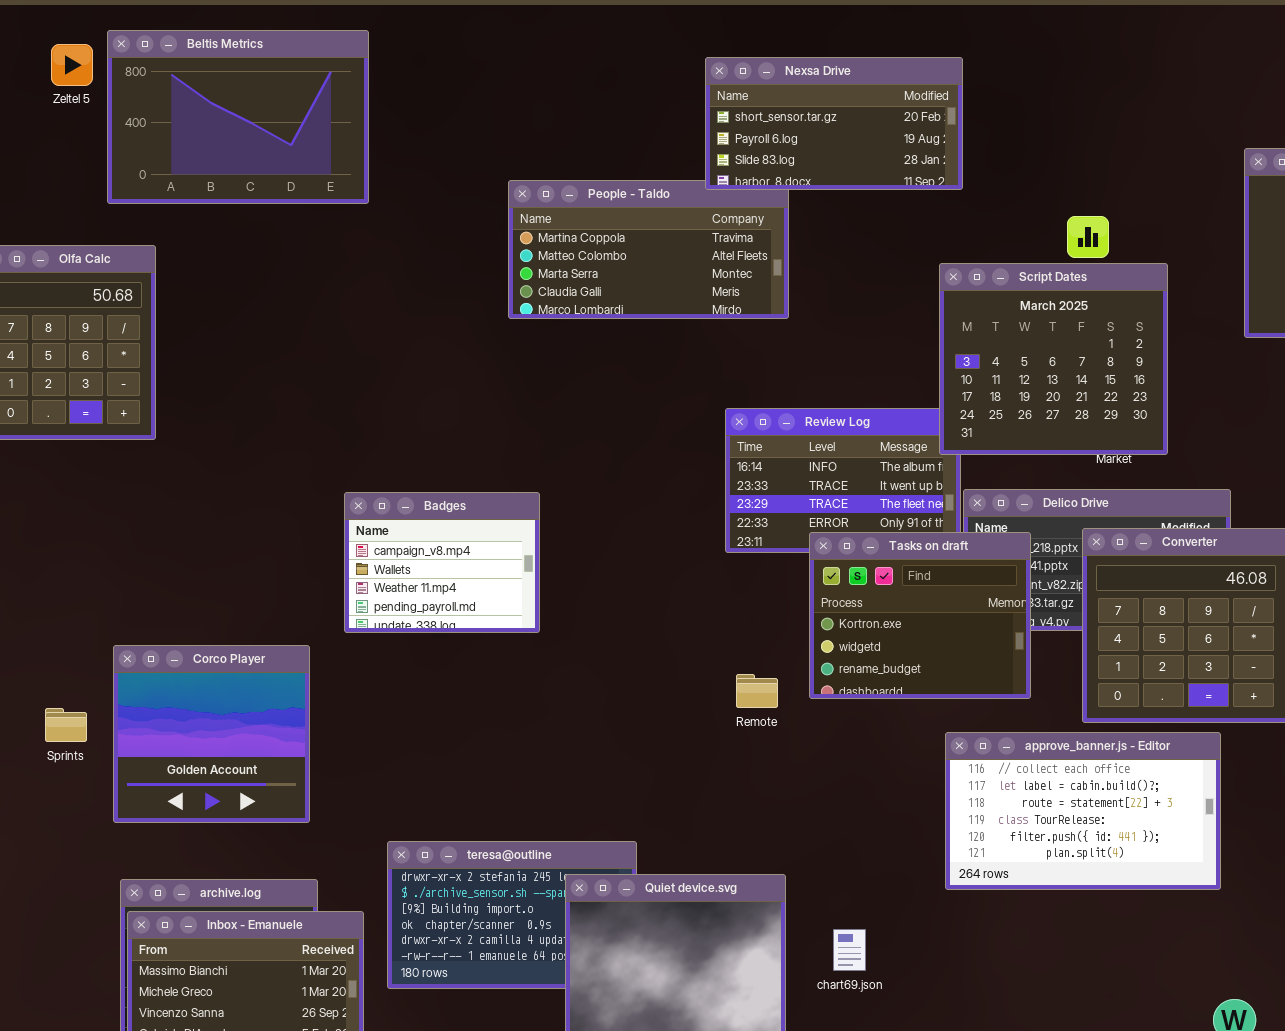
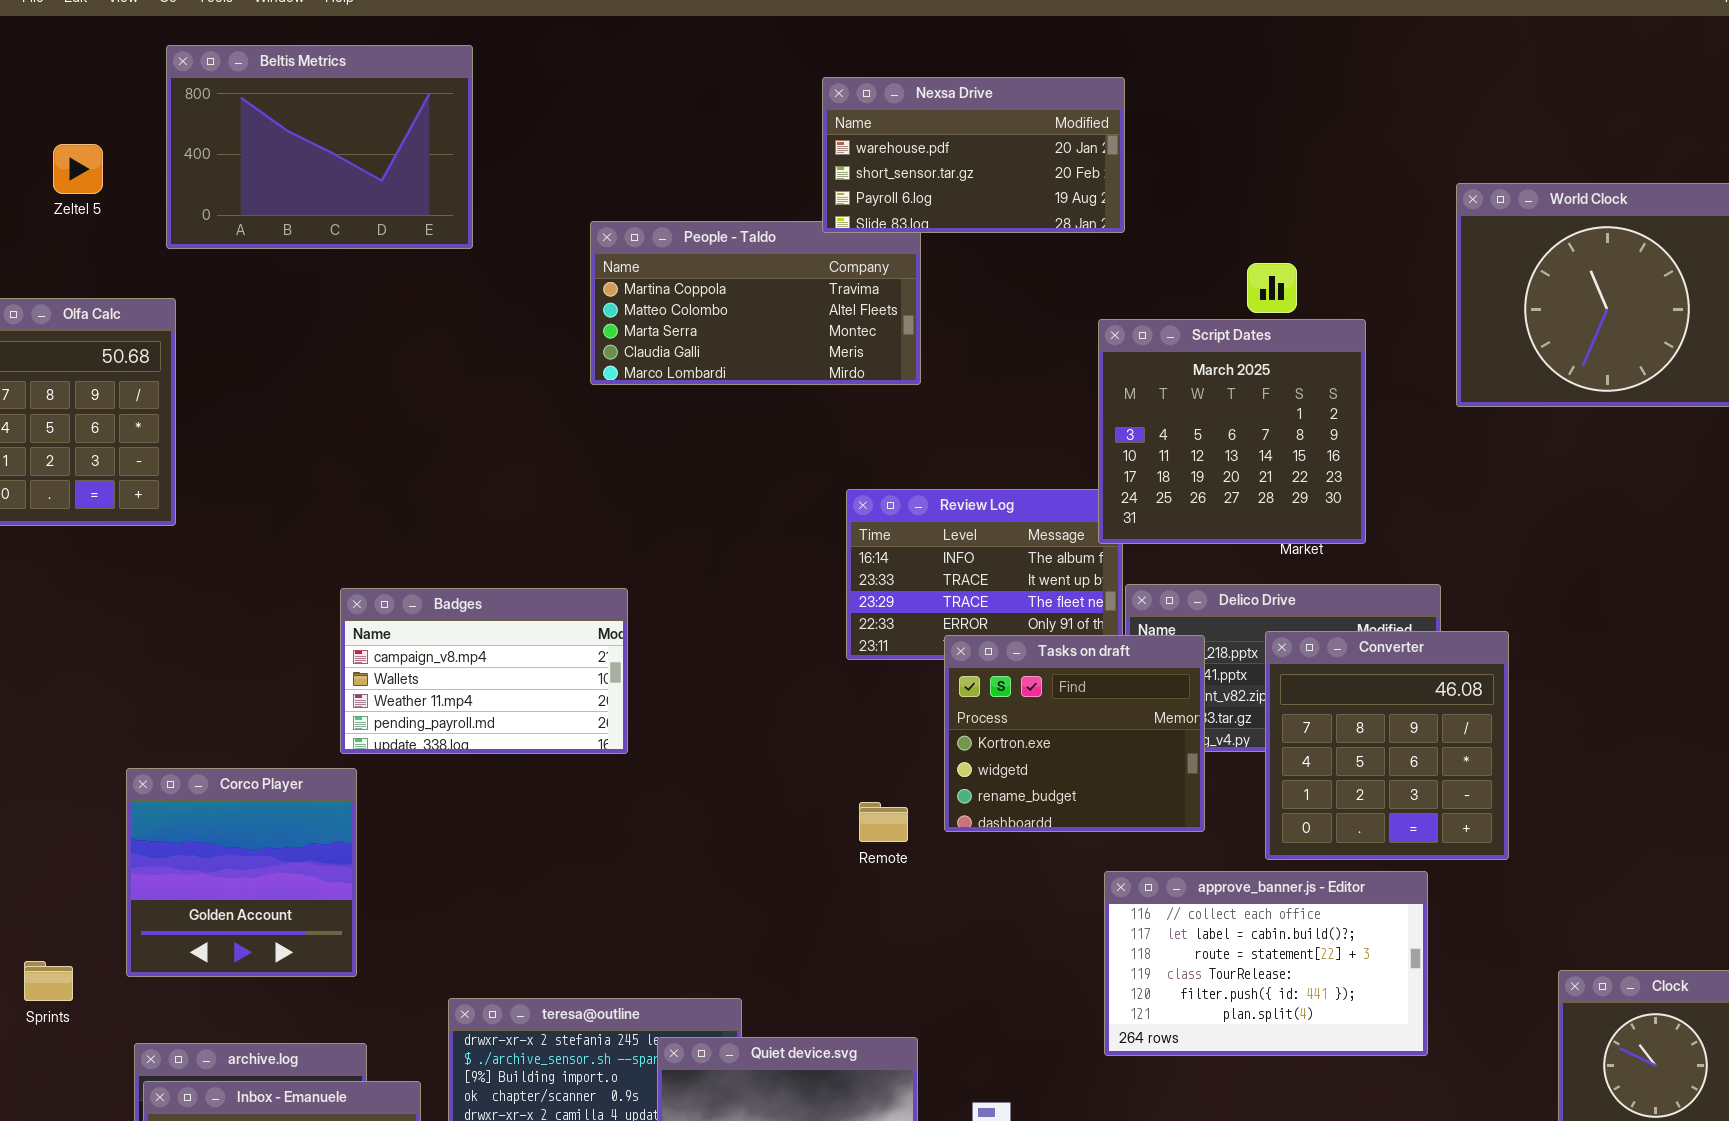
Beltis Metrics: [107,30,369,204] -> [166,45,473,249], moved
Zeltel 5: [51,44,93,86] -> [53,144,103,194], moved
Nexsa Drive: [705,57,963,190] -> [822,77,1125,233], scrolled up 1 row
Badges: [344,492,540,633] -> [340,588,628,754], resized
Sprints: [45,708,87,742] -> [24,961,73,1001], moved

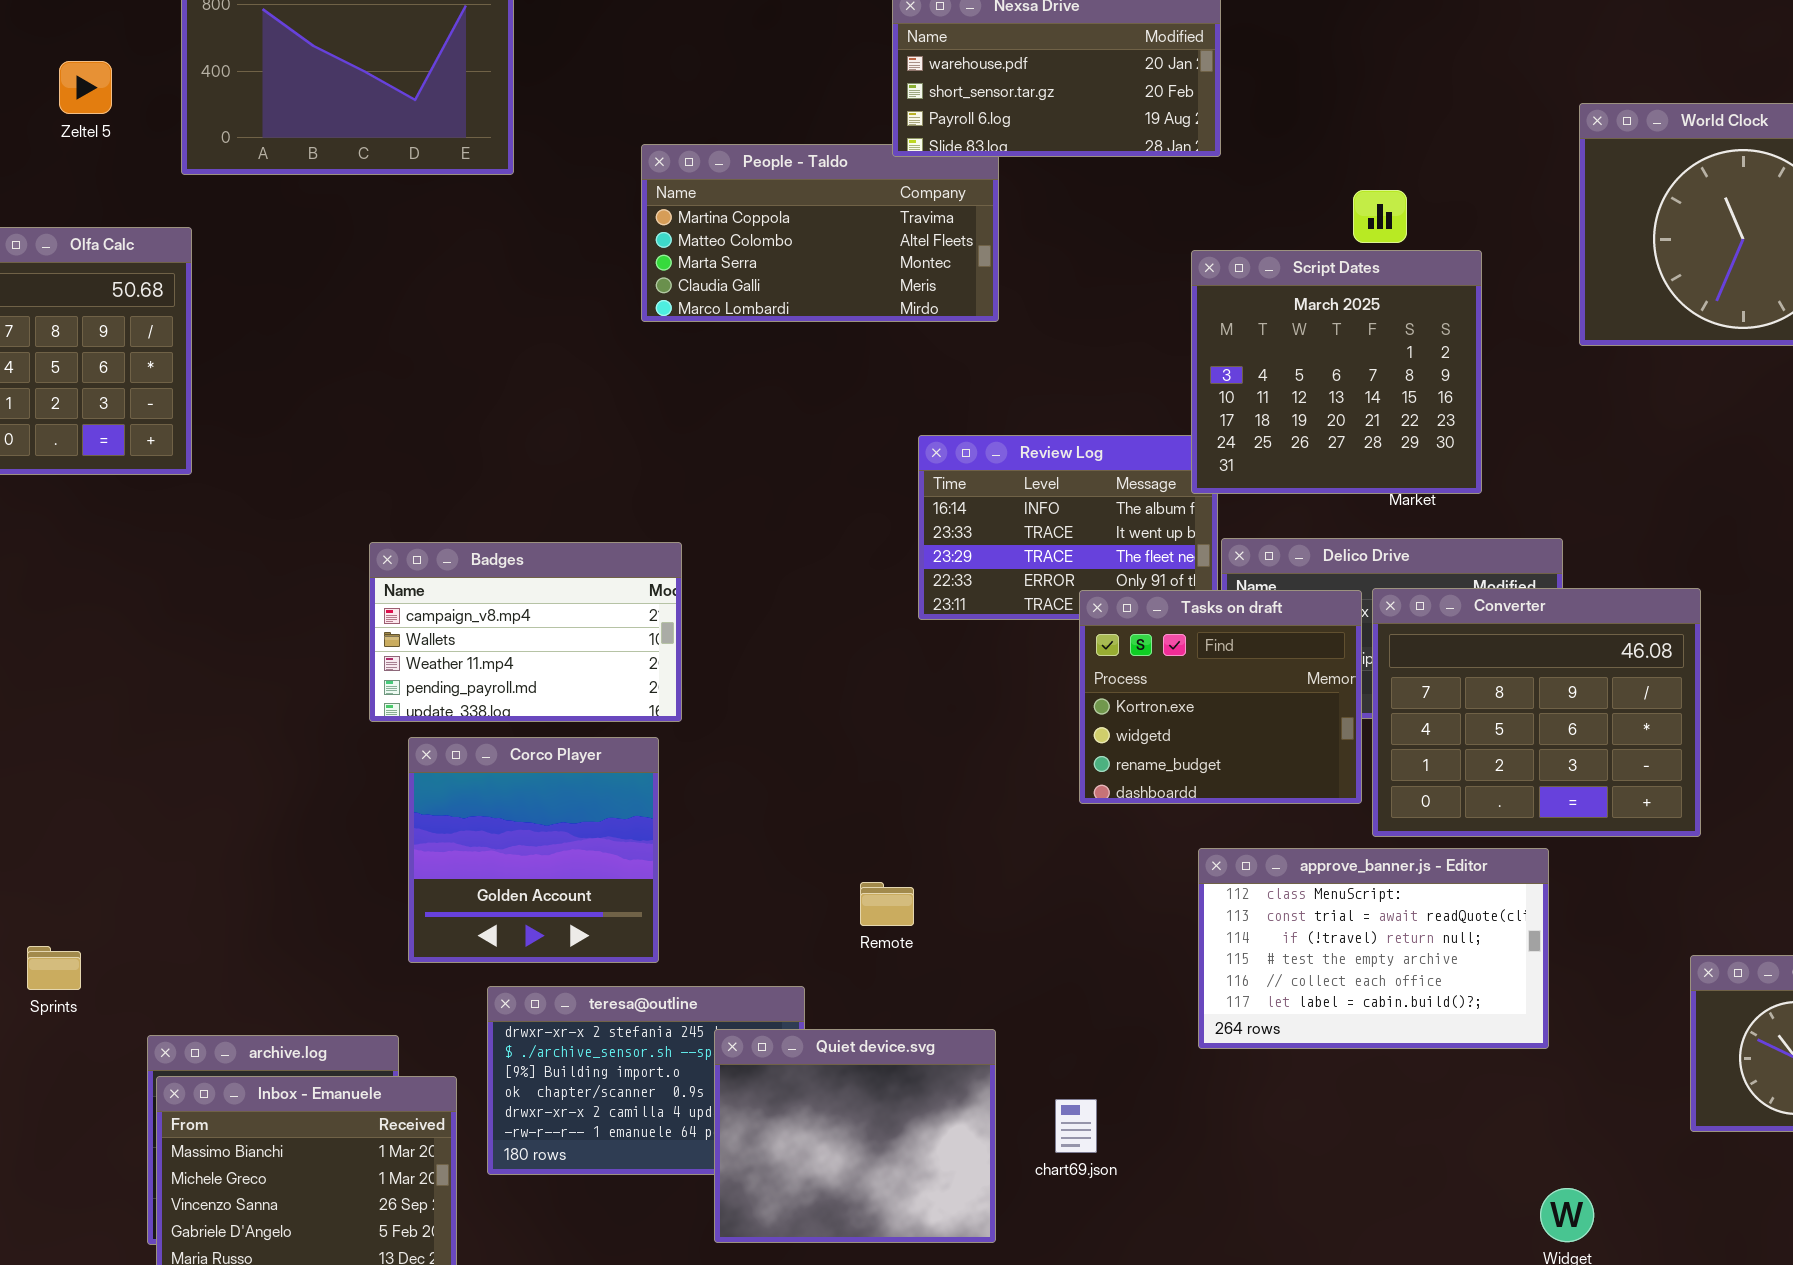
Converter: [1265,631,1509,860] -> [1372,588,1701,837], resized
Tasks on draft: [944,635,1205,832] -> [1079,590,1362,804], moved
Corco Player: [126,768,357,977] -> [408,737,659,963], moved
Remote: [859,802,908,842] -> [860,882,914,926], moved
approve_banner.js - Editor: [1104,871,1428,1056] -> [1198,848,1549,1049], scrolled up 4 rows

